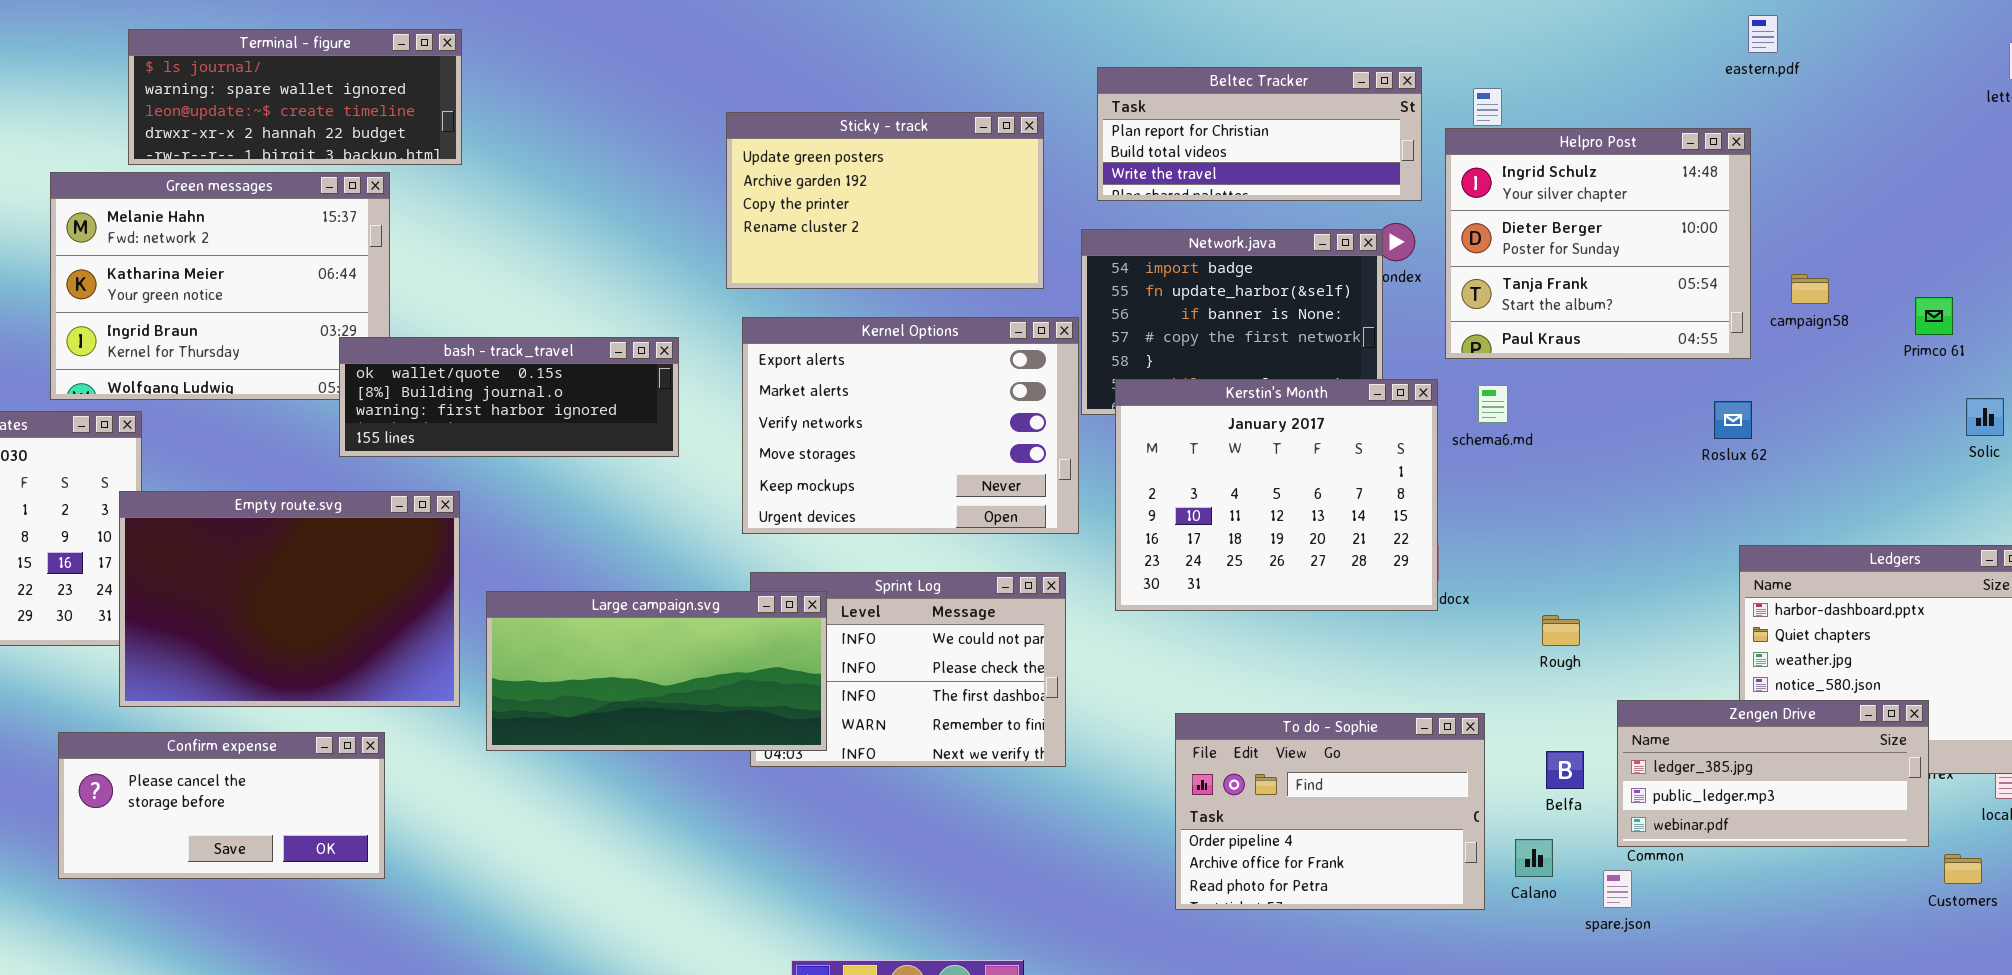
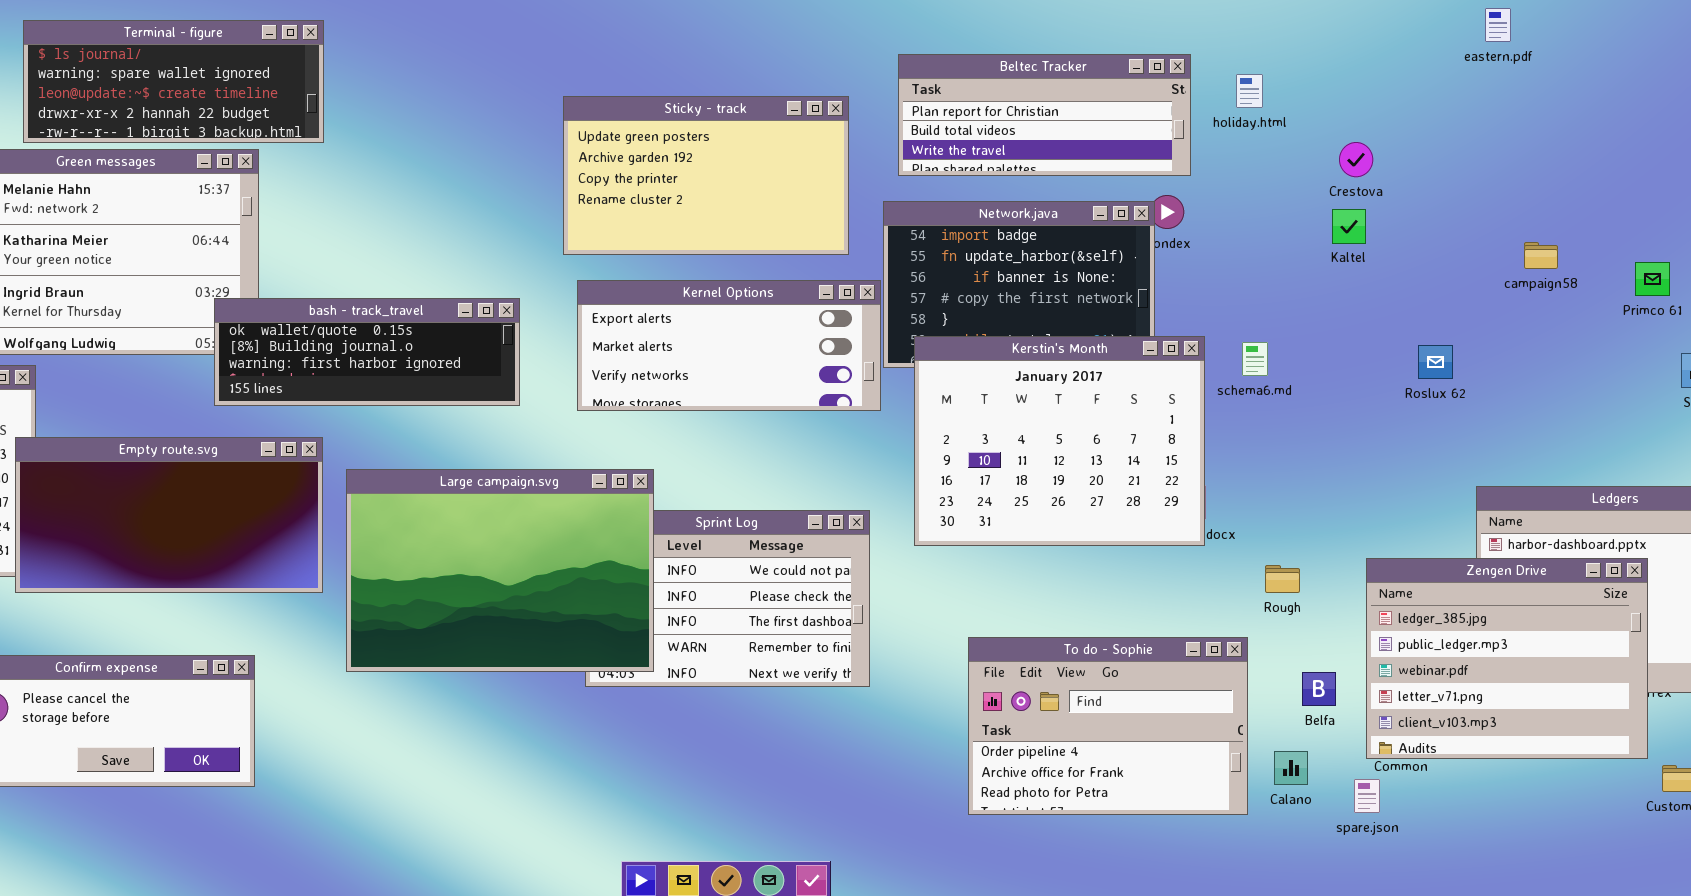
Helpro Post: [1445,128,1751,359] -> none, closed
Kernel Options: [742,317,1079,534] -> [577,280,881,411], resized
Roslux 62: [1714,401,1752,439] -> [1418,345,1453,379], moved
Empty route.svg: [119,491,460,707] -> [15,437,323,593], resized
Large campaign.svg: [486,591,827,751] -> [346,469,654,672], resized
Rough: [1542,615,1580,646] -> [1265,565,1300,593], moved
Zengen Drive: [1617,700,1929,847] -> [1366,558,1648,759], resized

